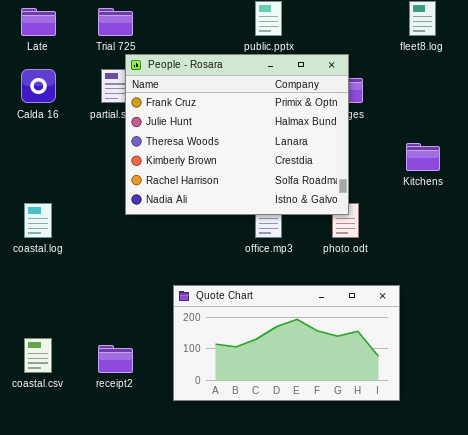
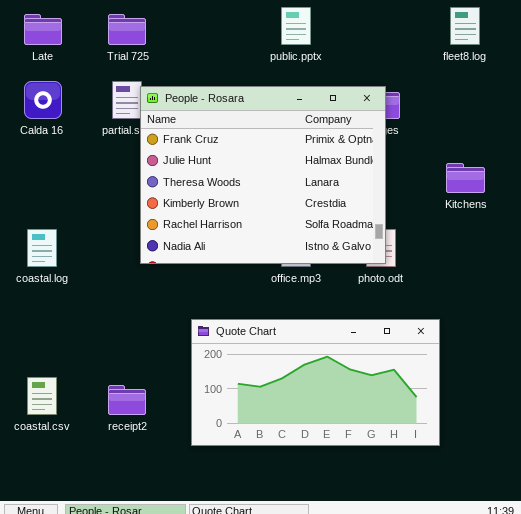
People - Rosara: [125,54,349,215] -> [140,86,386,264], moved

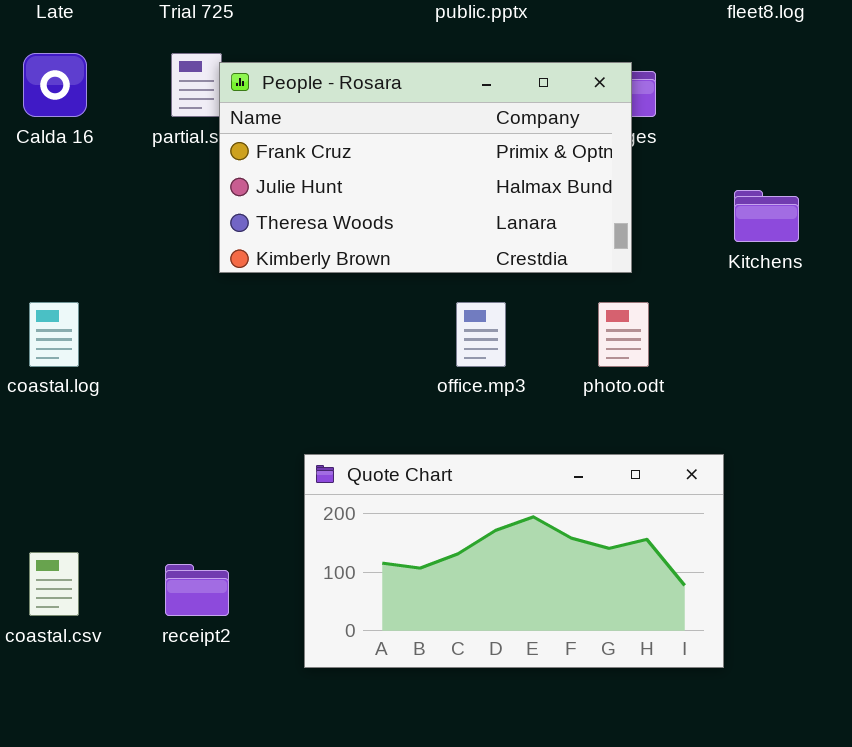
People - Rosara: [140,86,386,264] -> [219,62,632,273], resized

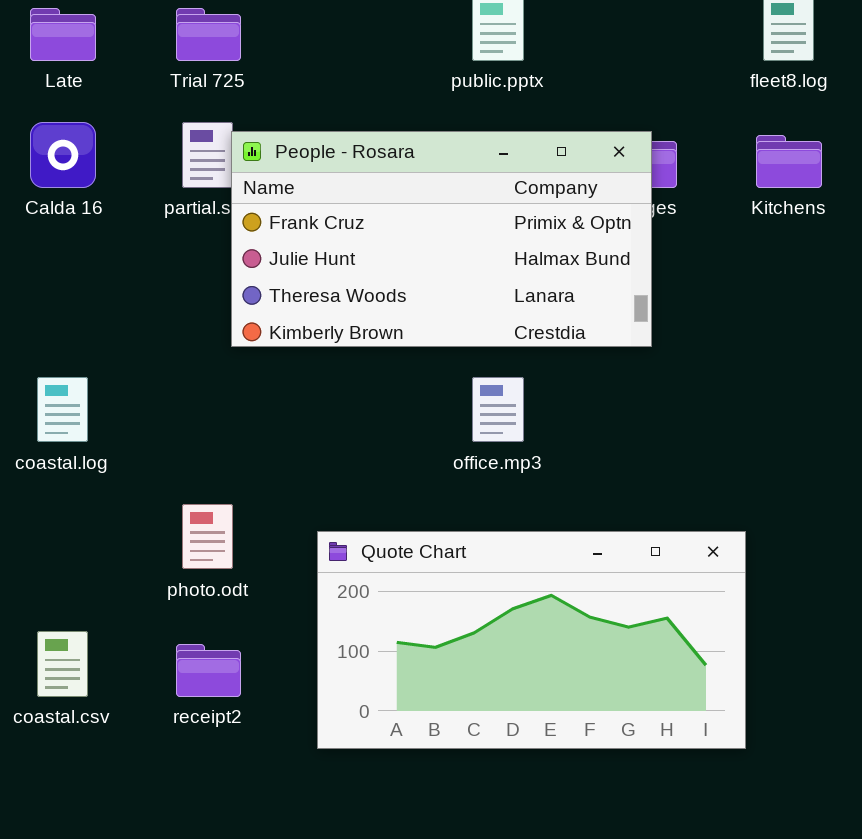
Kitchens: [734,190,799,242] -> [756,135,822,188], moved
photo.odt: [598,302,649,367] -> [182,504,233,569], moved

